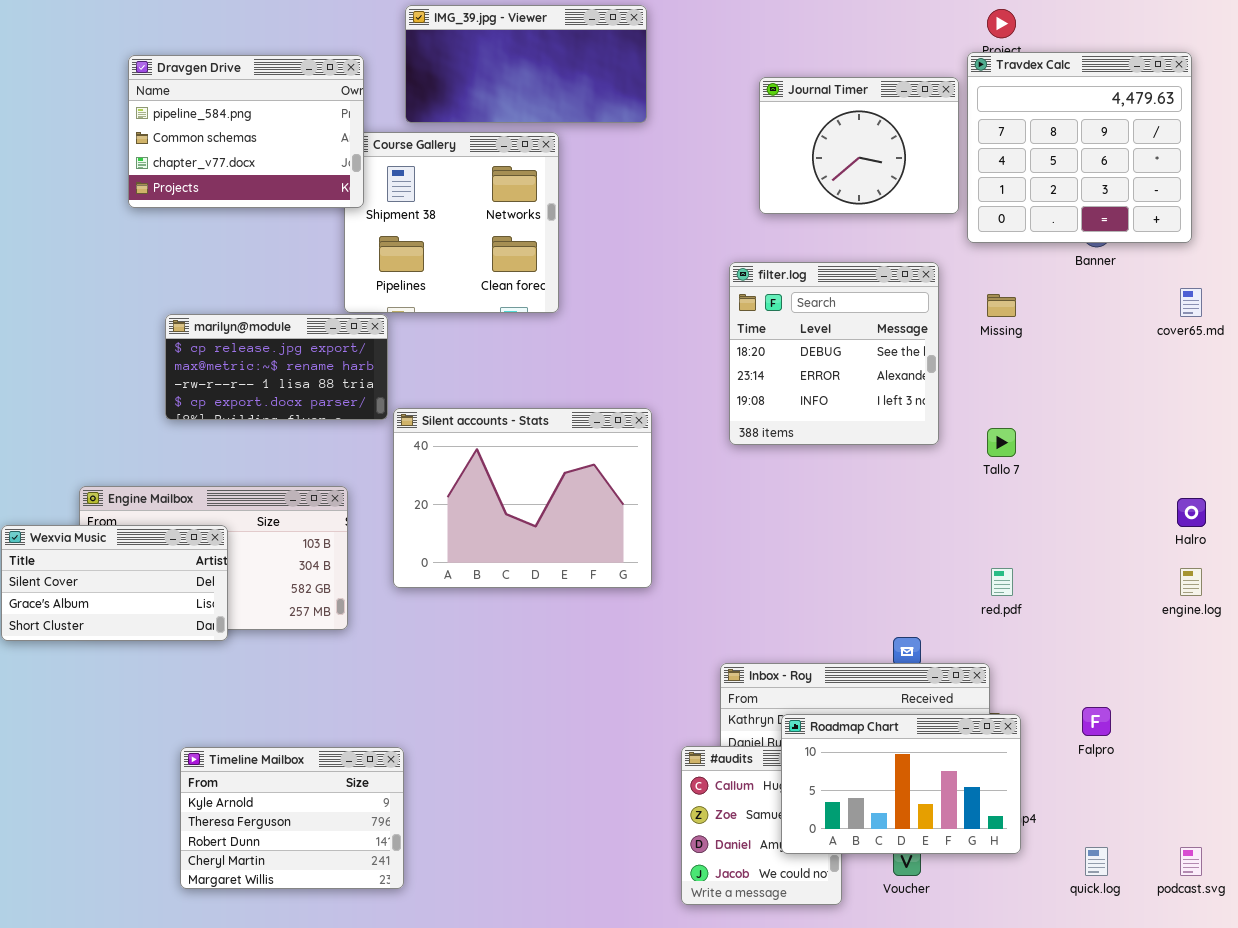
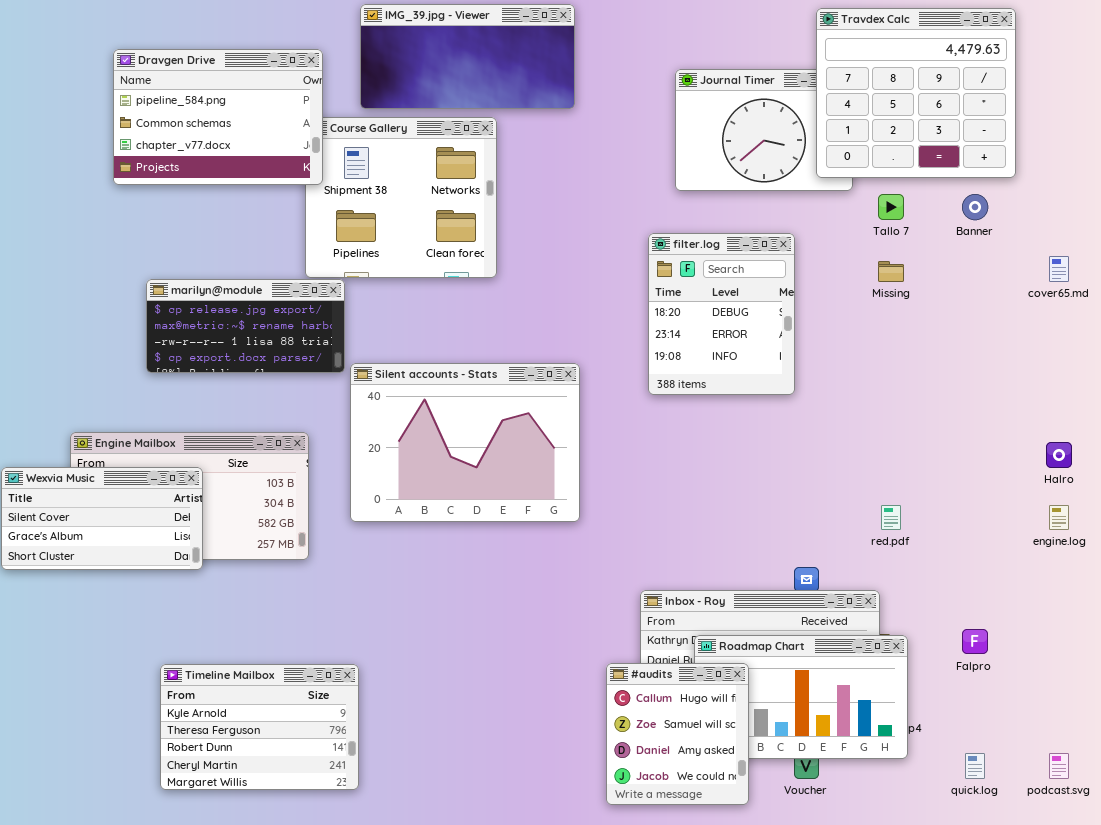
Travdex Calc: [967,52,1192,243] -> [816,8,1016,178], moved
filter.log: [729,262,939,445] -> [648,233,795,395], resized
Tallo 7: [987,428,1016,457] -> [878,194,904,220], moved
#audits: [681,746,842,905] -> [606,663,749,805], raised

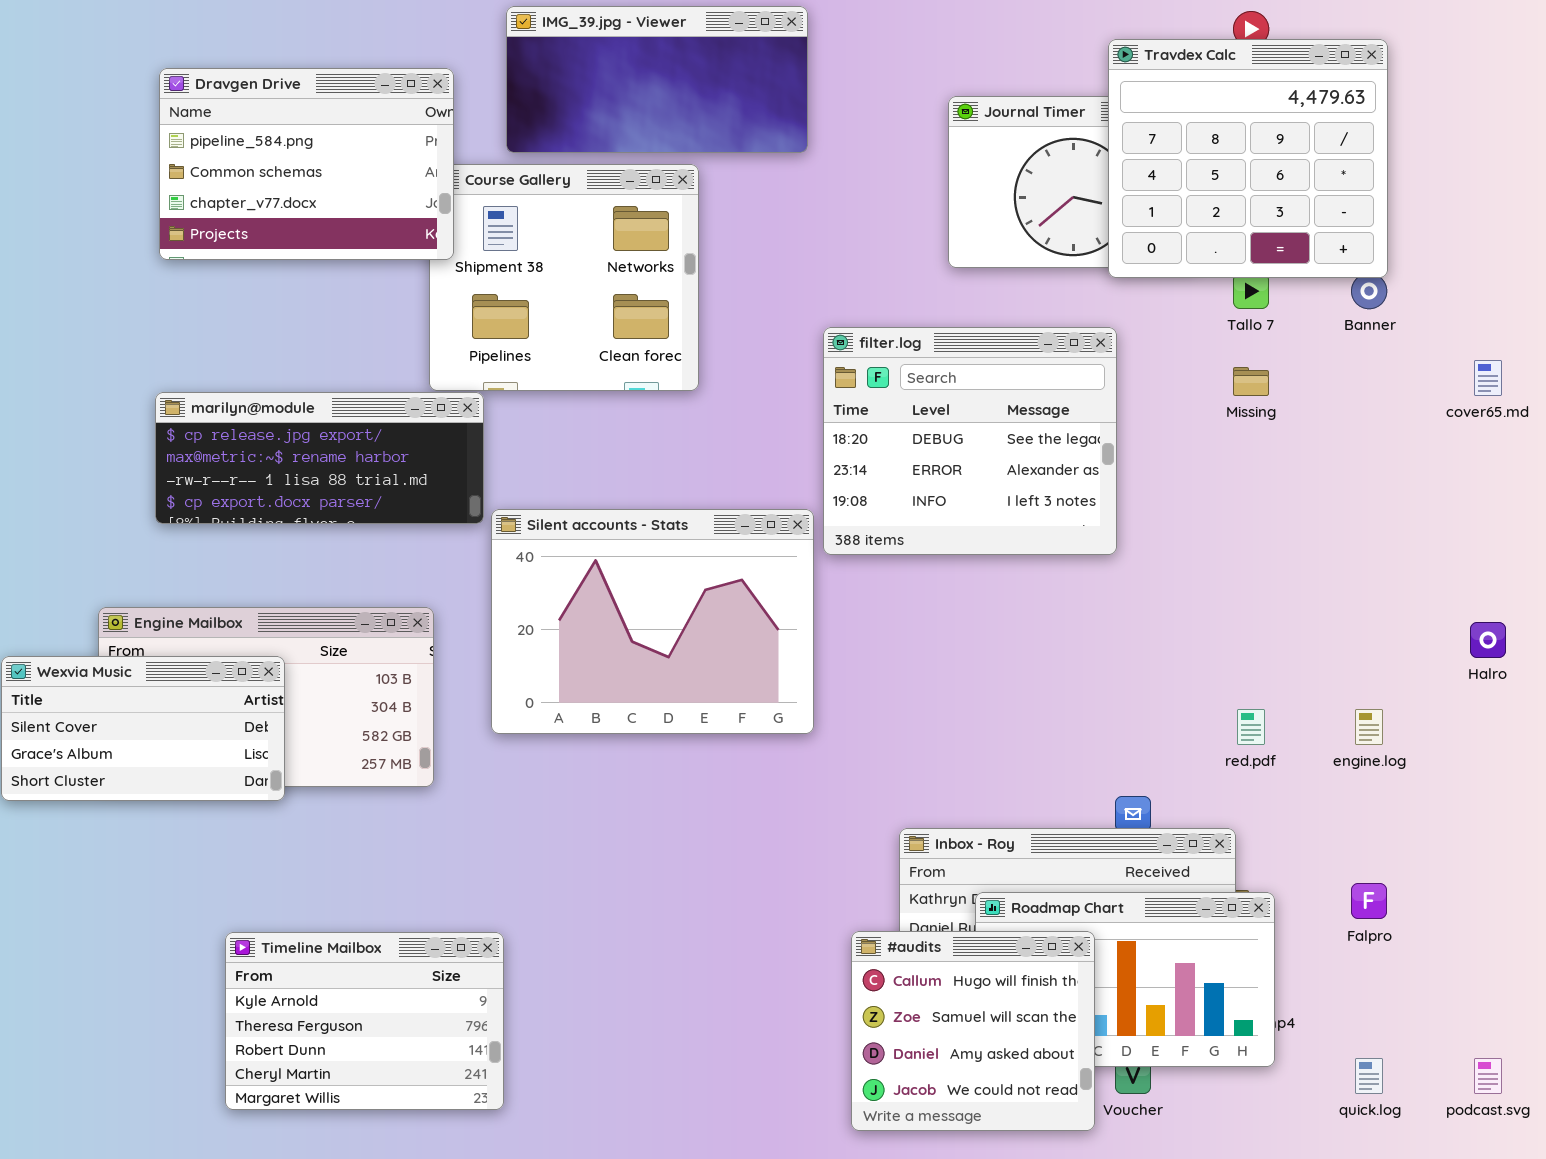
Travdex Calc: [816,8,1016,178] -> [1108,39,1388,278], moved
filter.log: [648,233,795,395] -> [823,327,1117,555], resized
marilyn@module: [146,279,345,373] -> [155,392,484,524], resized
engine.log: [1049,505,1069,530] -> [1355,709,1383,745], moved
#audits: [606,663,749,805] -> [851,931,1095,1131], resized

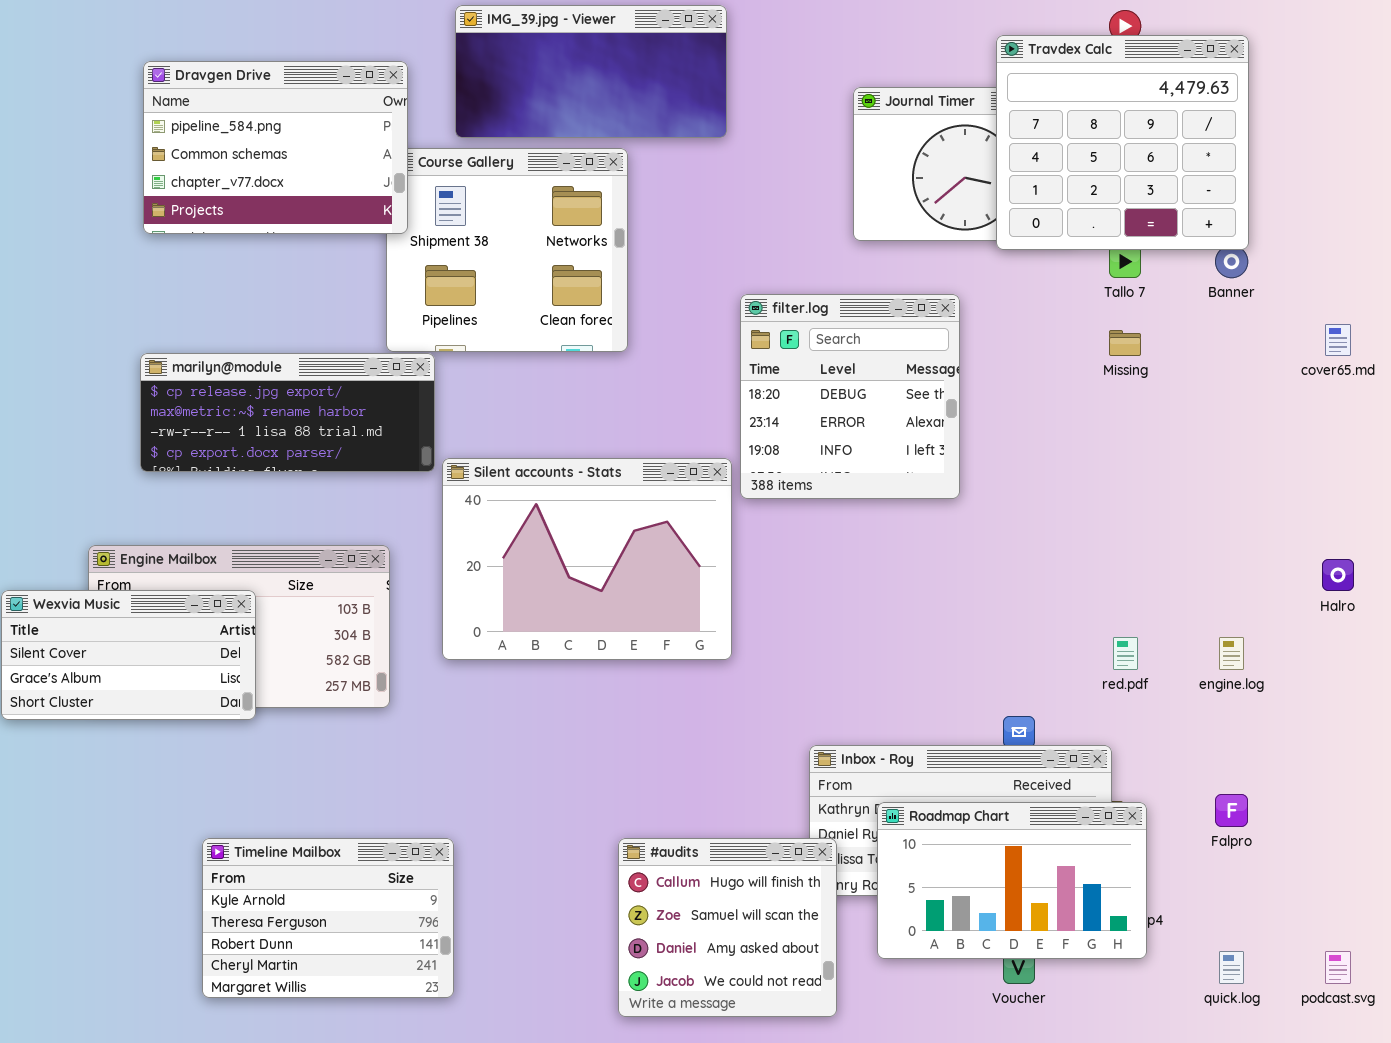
filter.log: [823,327,1117,555] -> [740,294,960,499], resized
#audits: [851,931,1095,1131] -> [618,838,837,1017], moved

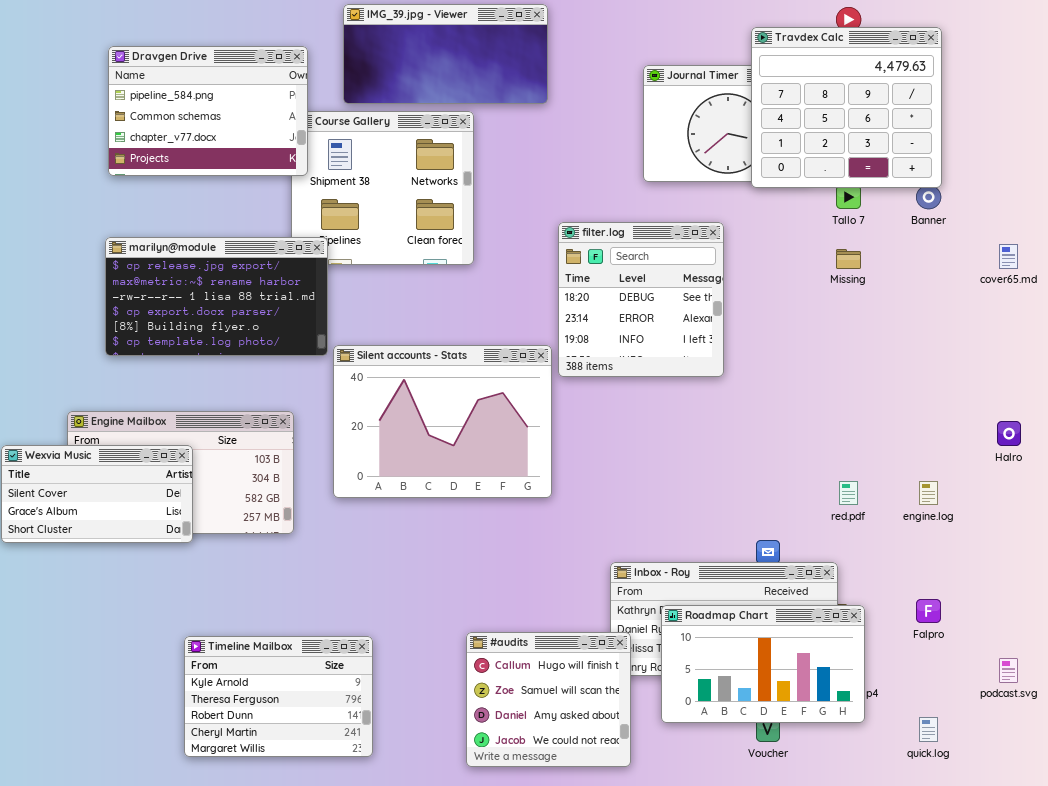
marilyn@module: [140,353,435,472] -> [105,237,328,356], resized
Timeline Mailbox: [202,838,454,998] -> [184,636,373,757], moved
podcast.svg: [1325,951,1351,984] -> [999,658,1018,683], moved

